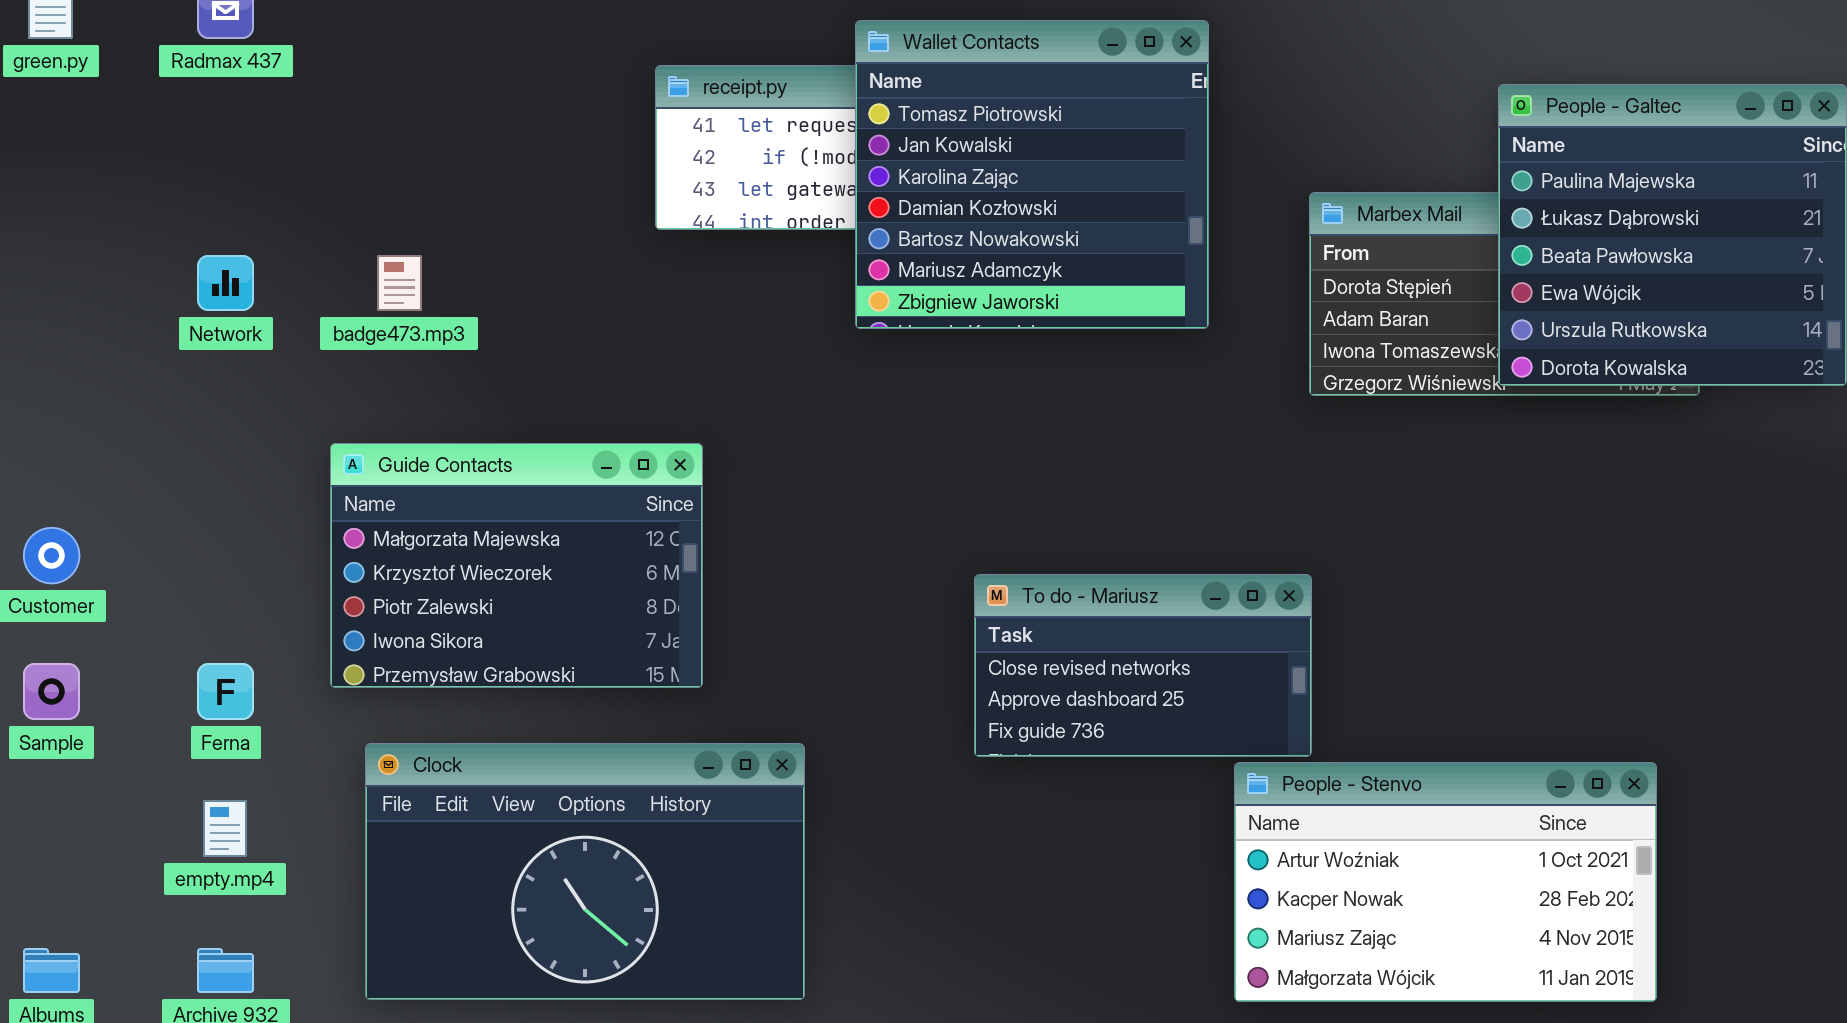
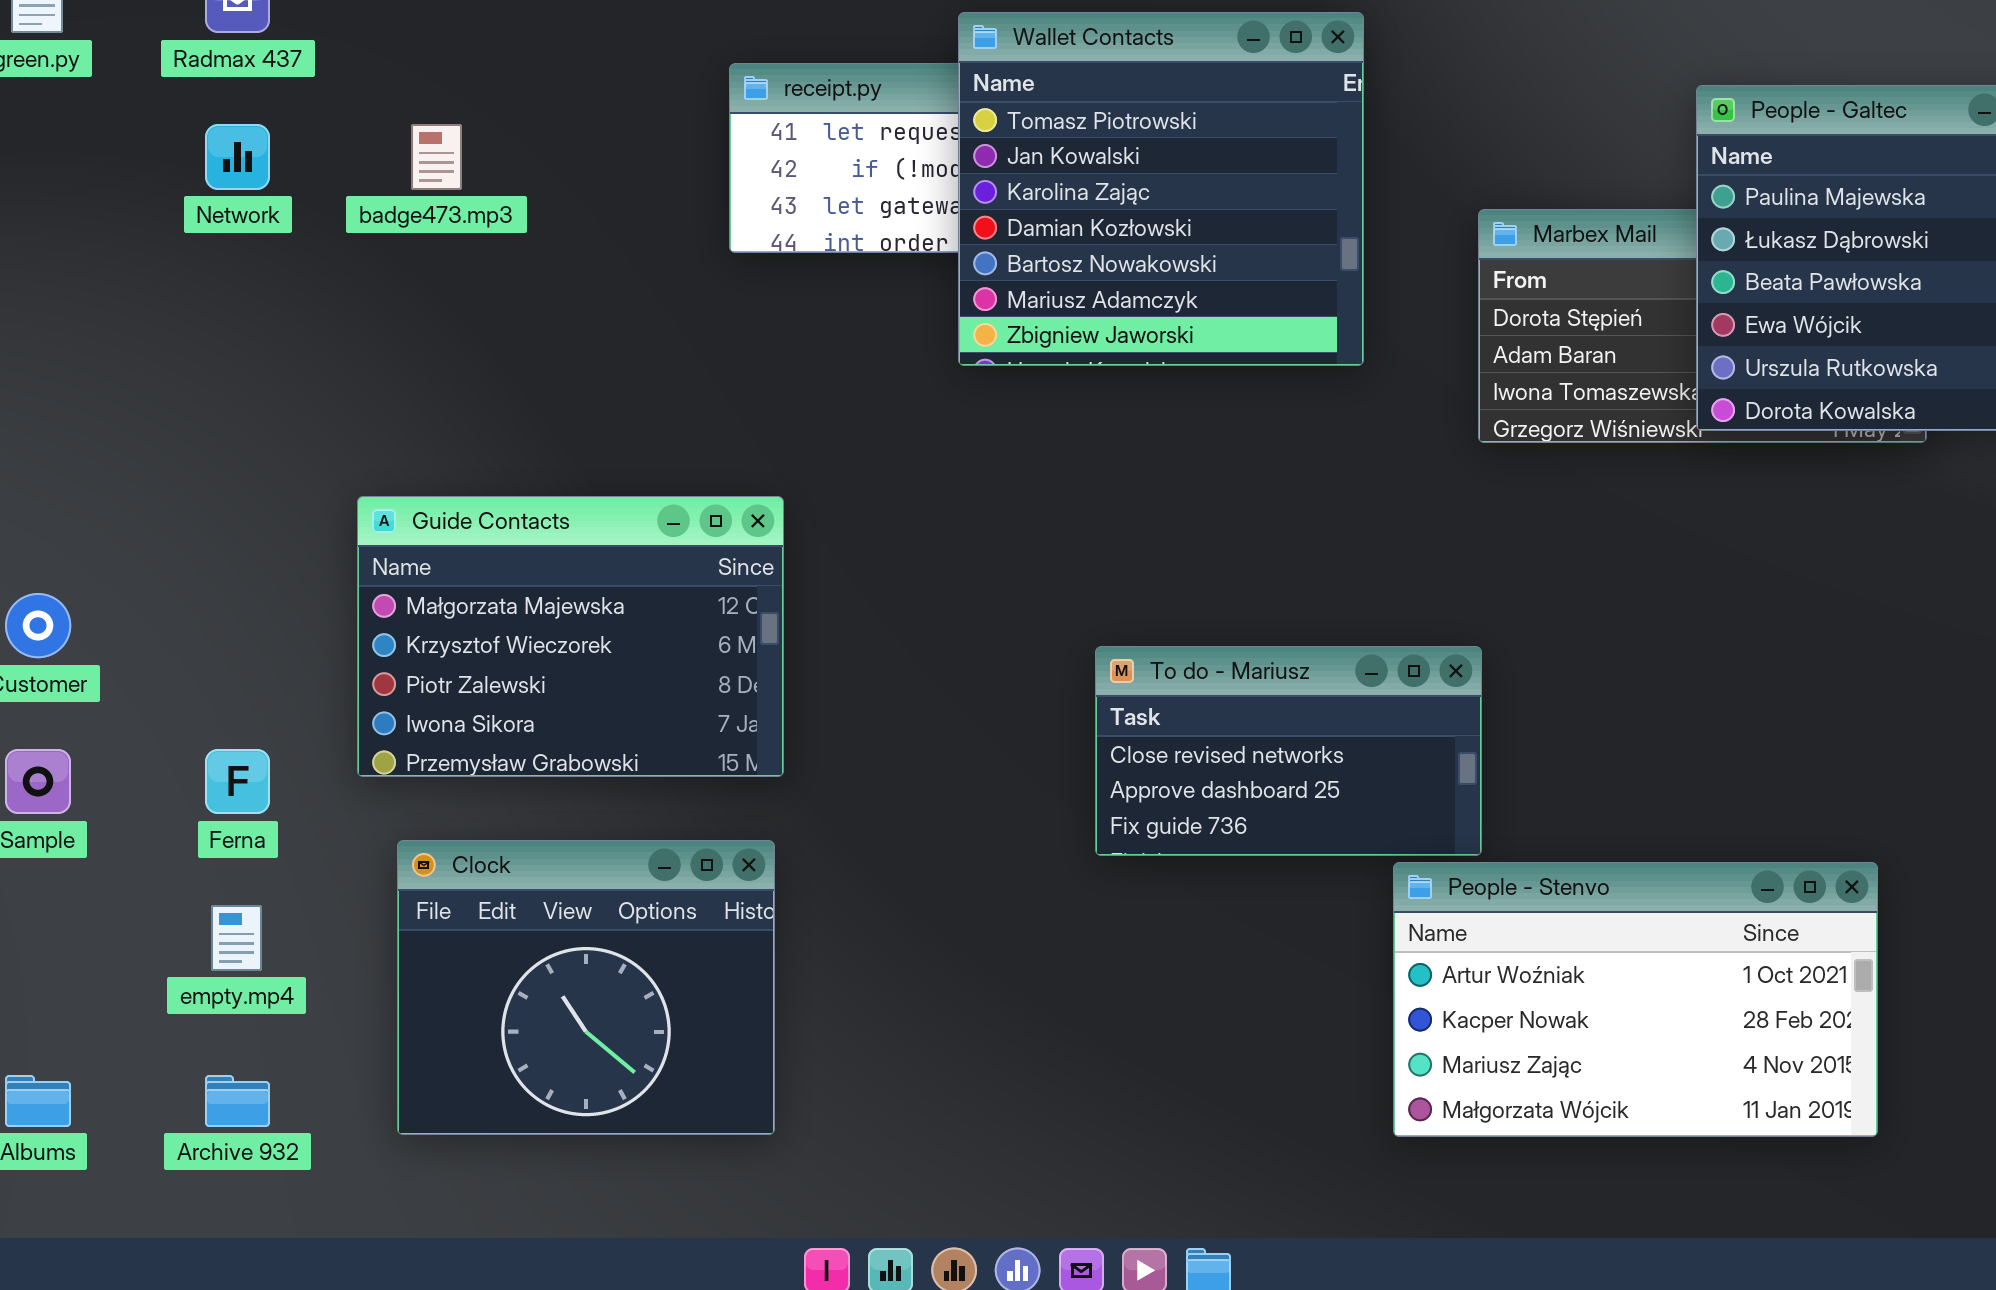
Network: [197,255,254,311] -> [205,124,270,190], moved
badge473.mp3: [377,255,422,311] -> [411,124,462,190], moved
Clock: [365,743,805,1000] -> [397,840,775,1135], resized

